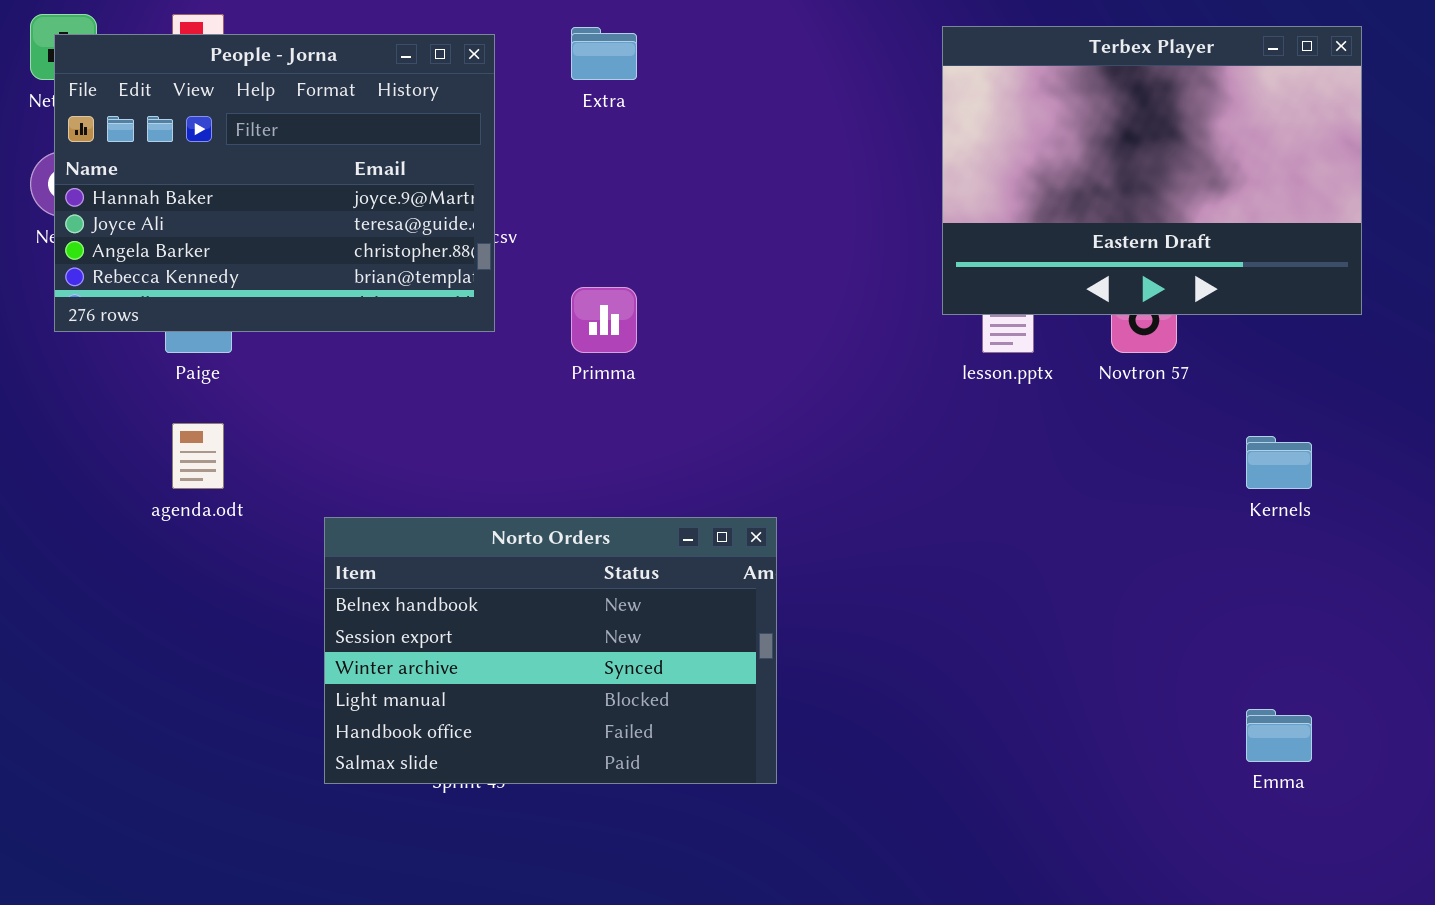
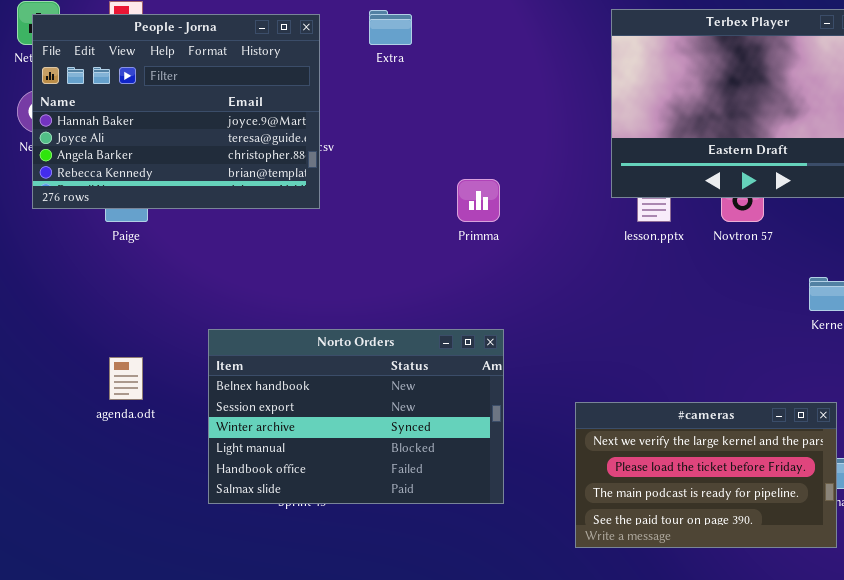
Primma: [571,287,637,353] -> [457,179,500,222], moved
agenda.odt: [172,423,224,489] -> [109,357,143,400], moved
#cameras: none -> [575,402,837,548], opened

